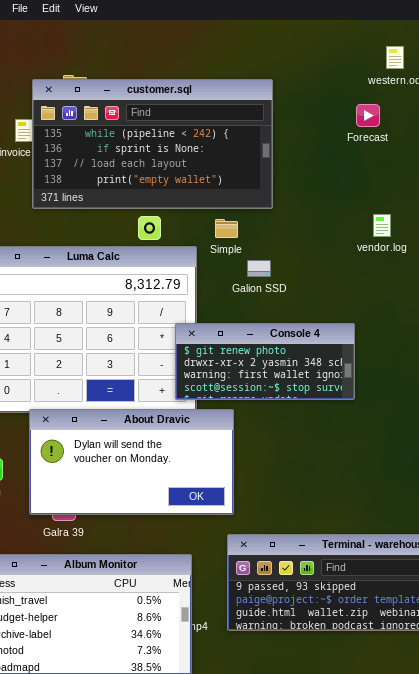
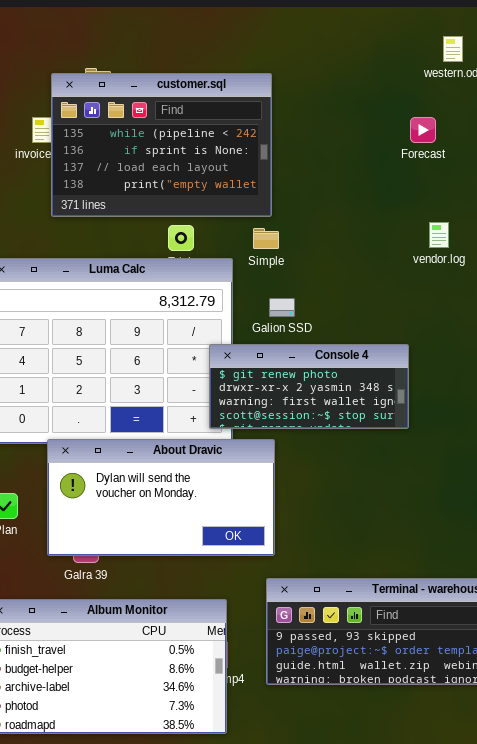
customer.sql: [32,79,273,209] -> [51,73,272,217], resized
Forecast: [356,104,380,127] -> [410,117,436,143], moved
Galion SSD: [247,260,271,277] -> [269,298,295,317], moved

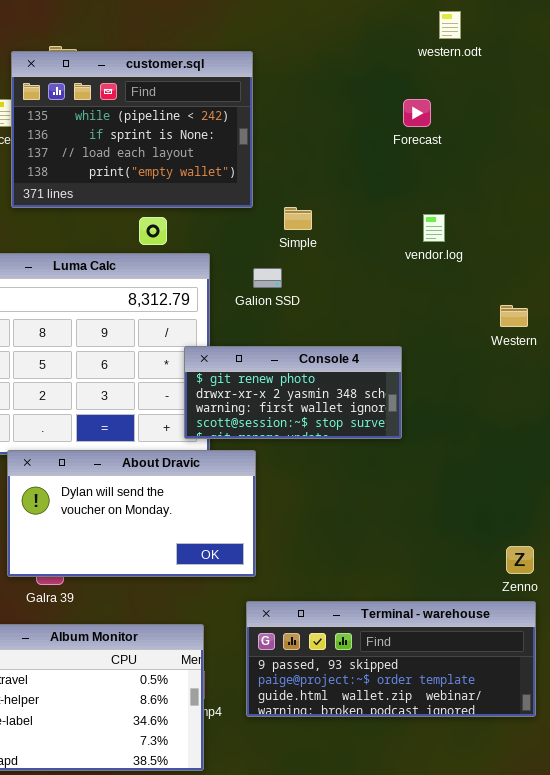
Simple: [253,228,279,249] -> [284,207,312,230], moved
Galion SSD: [269,298,295,317] -> [253,268,282,288], moved

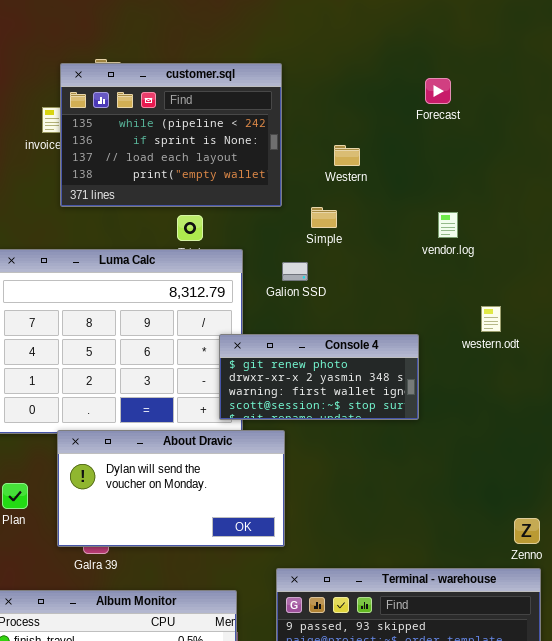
western.odt: [439,11,461,39] -> [481,306,501,332], moved
Forecast: [403,99,431,127] -> [425,78,451,104], moved
Western: [500,305,528,327] -> [334,145,360,166], moved

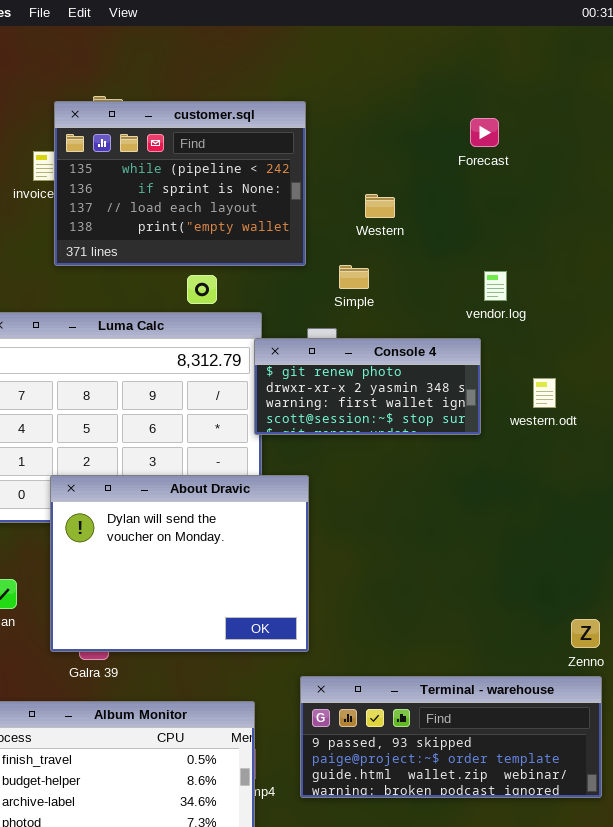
Console 4: [219,334,419,420] -> [254,338,481,435], moved
About Dravic: [57,430,285,547] -> [50,475,309,652], resized

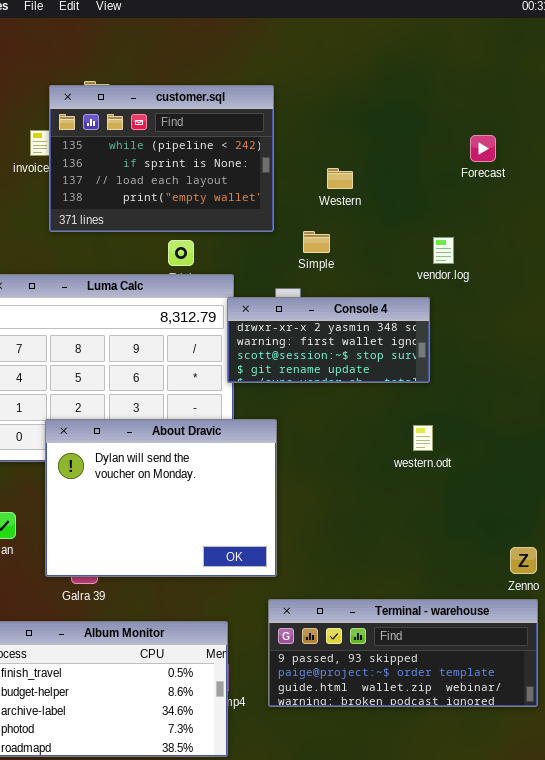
Forecast: [470,118,499,147] -> [470,135,496,162], moved
Console 4: [254,338,481,435] -> [227,297,430,383], scrolled down 1 row
western.odt: [533,378,556,408] -> [413,425,433,451], moved

